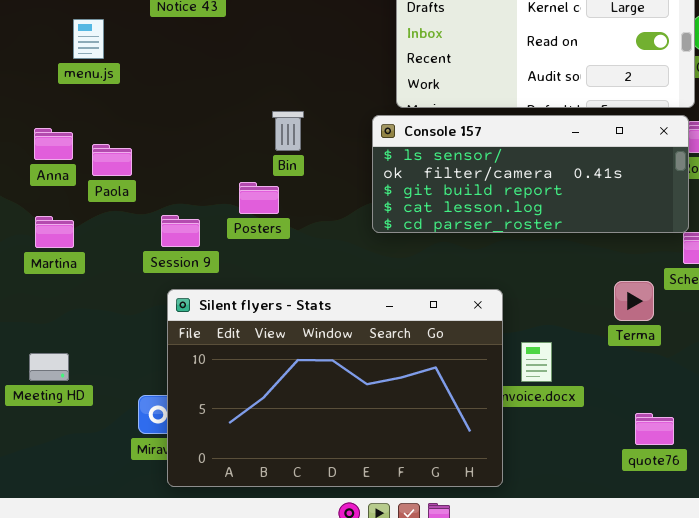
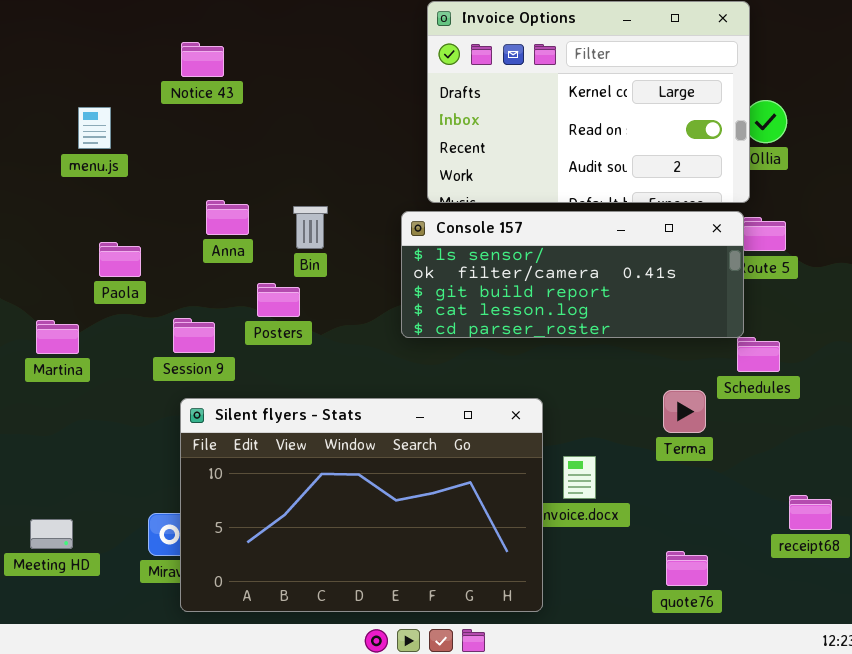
Anna: [34,128,73,160] -> [206,200,249,235], moved
Meeting HD: [29,353,69,381] -> [30,519,73,549], moved
quote76: [635,413,674,445] -> [666,551,708,586], moved

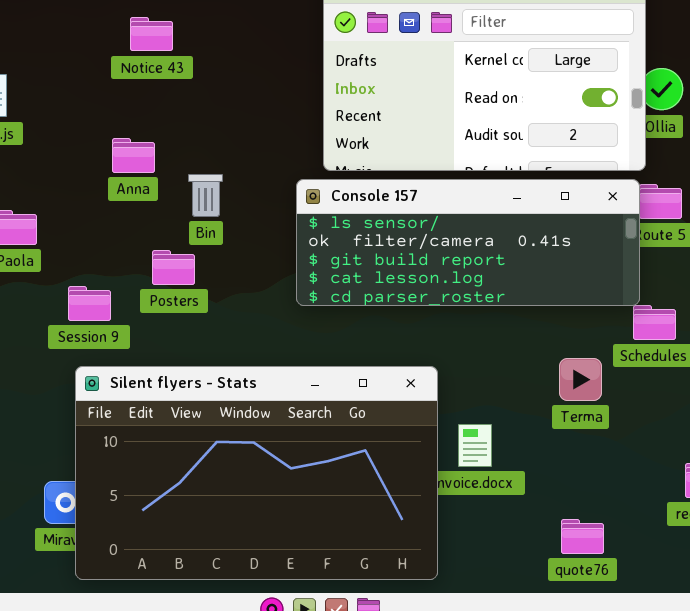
Notice 43: [181,42,224,77] -> [130,17,173,51], moved
Anna: [206,200,249,235] -> [112,138,155,173], moved

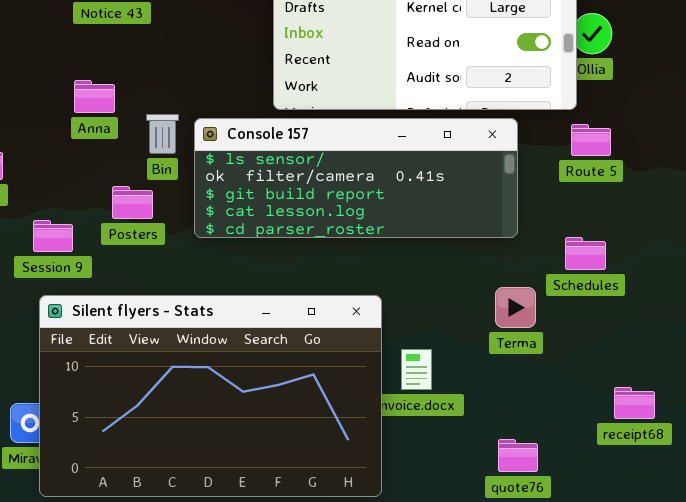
Console 157: [296,179,640,306] -> [194,118,518,238], moved

